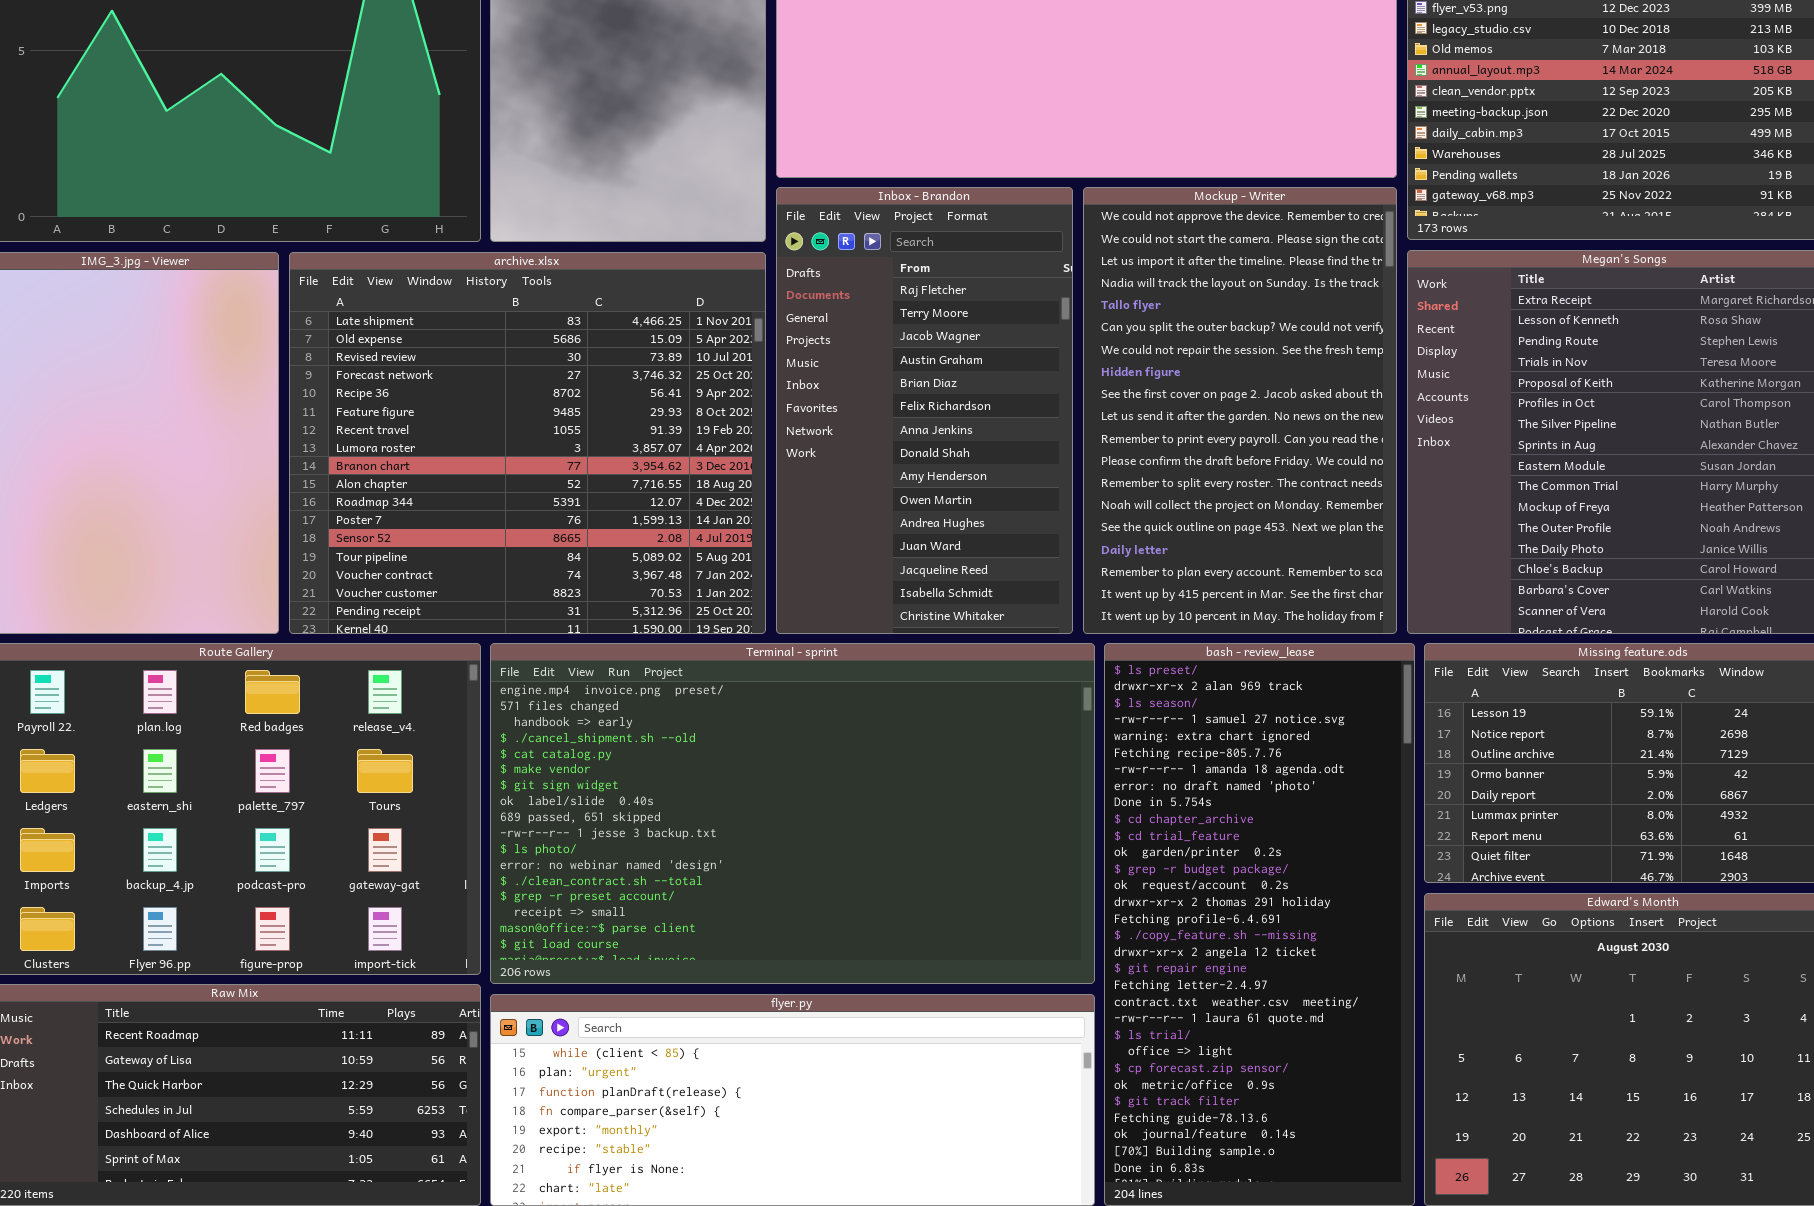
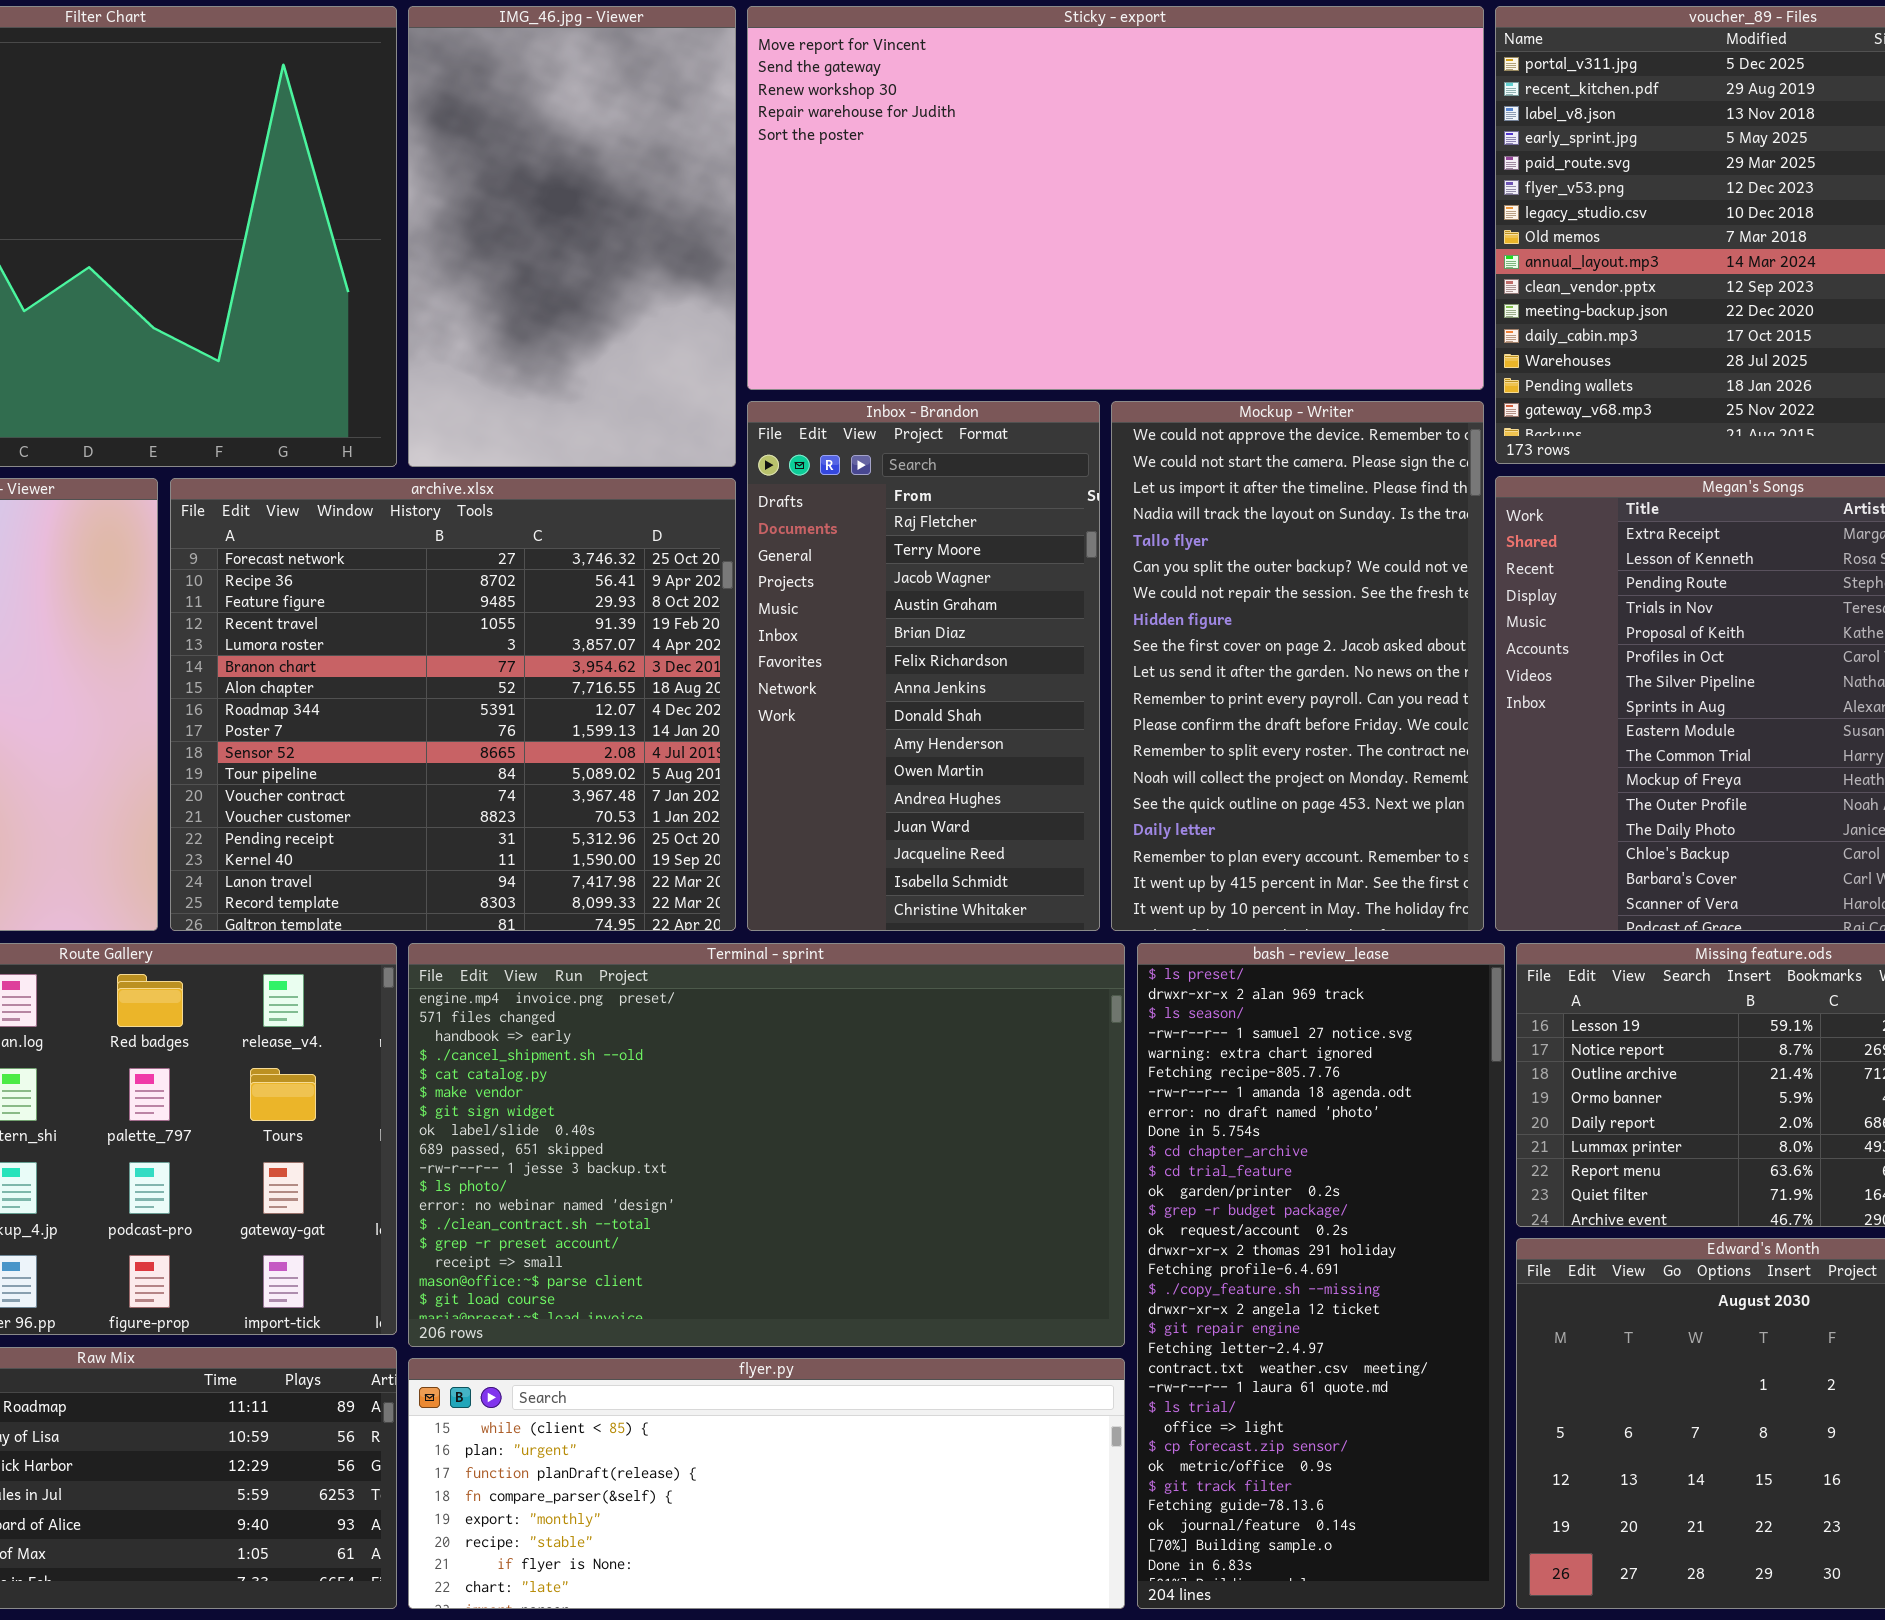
archive.xlsx: [289,252,766,634] -> [170,478,736,931], scrolled down 3 rows

